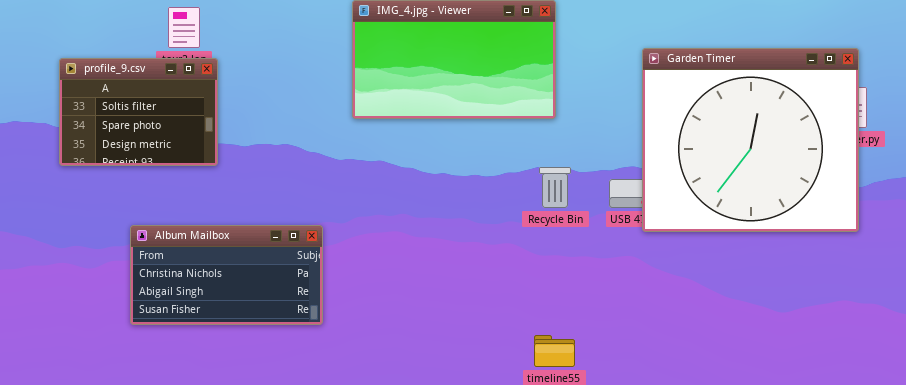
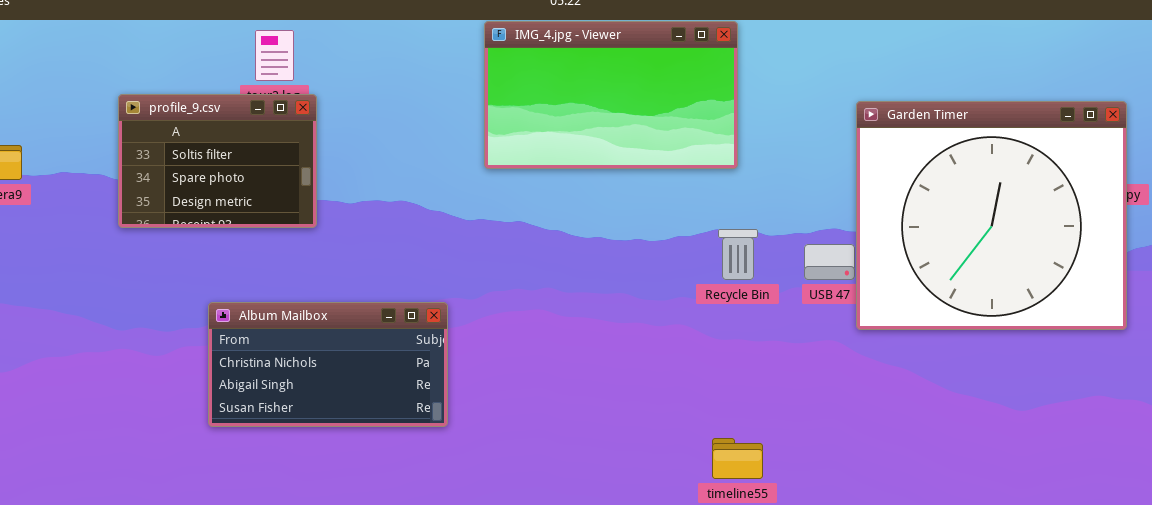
Garden Timer: [642,48,859,232] -> [856,101,1127,330], moved

